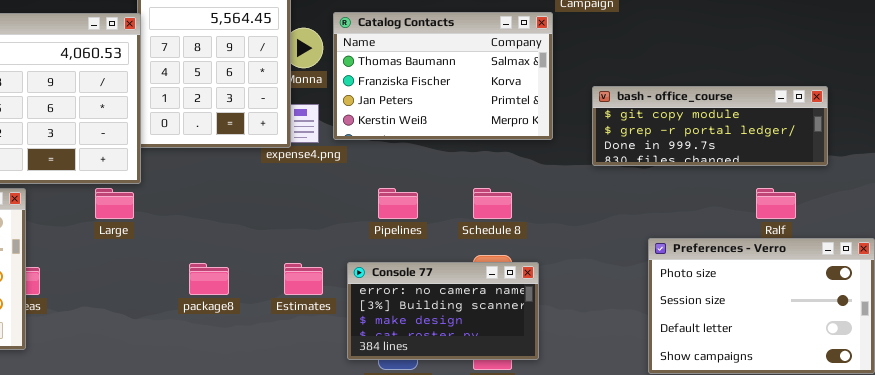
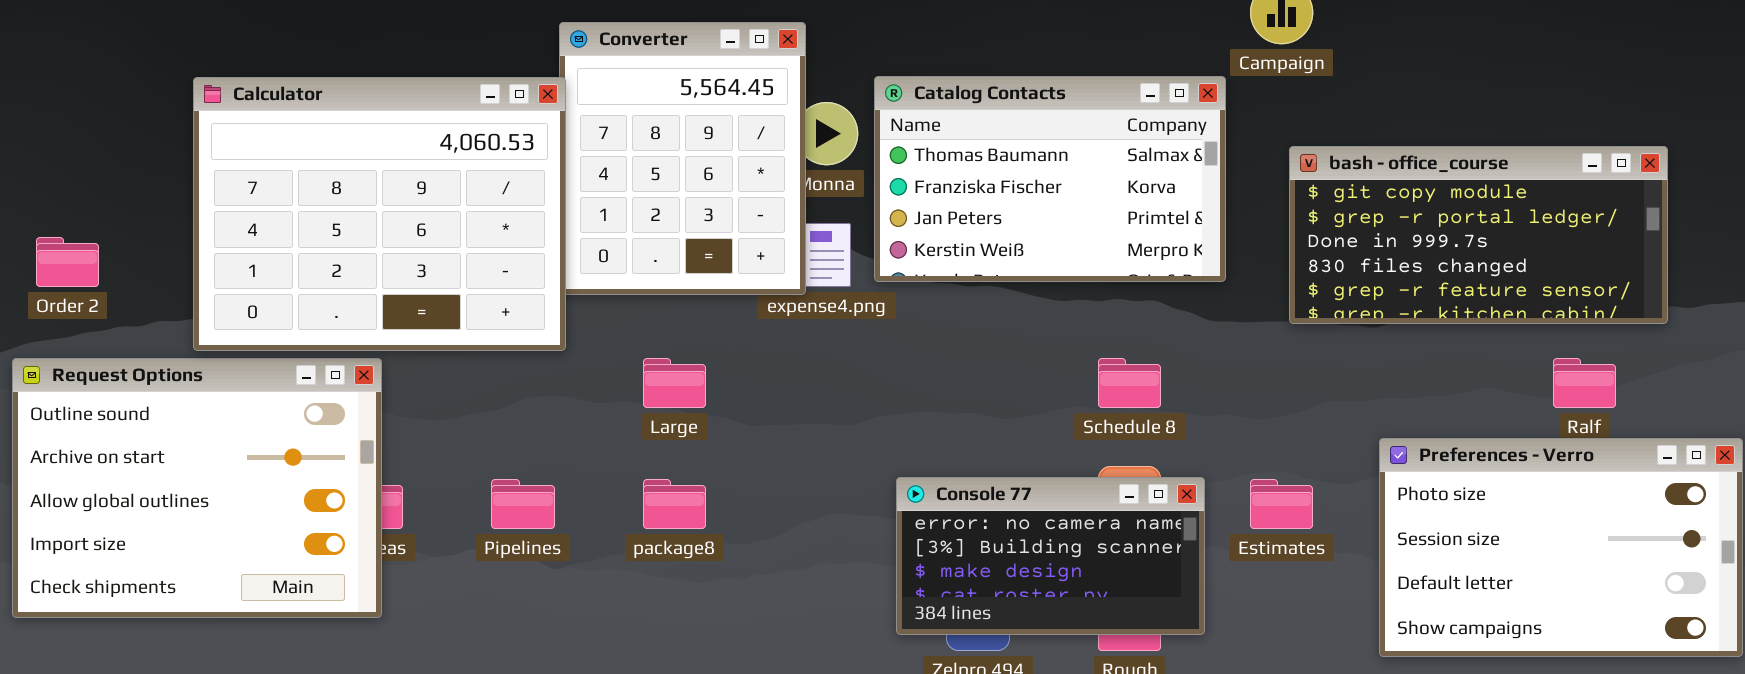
bash - office_course: [592,86,828,166] -> [1289,146,1668,324], resized
Large: [95,188,134,219] -> [643,358,706,408], moved
Pipelines: [378,188,418,219] -> [491,479,555,529], moved
Estimates: [284,263,323,295] -> [1250,479,1313,529], moved

